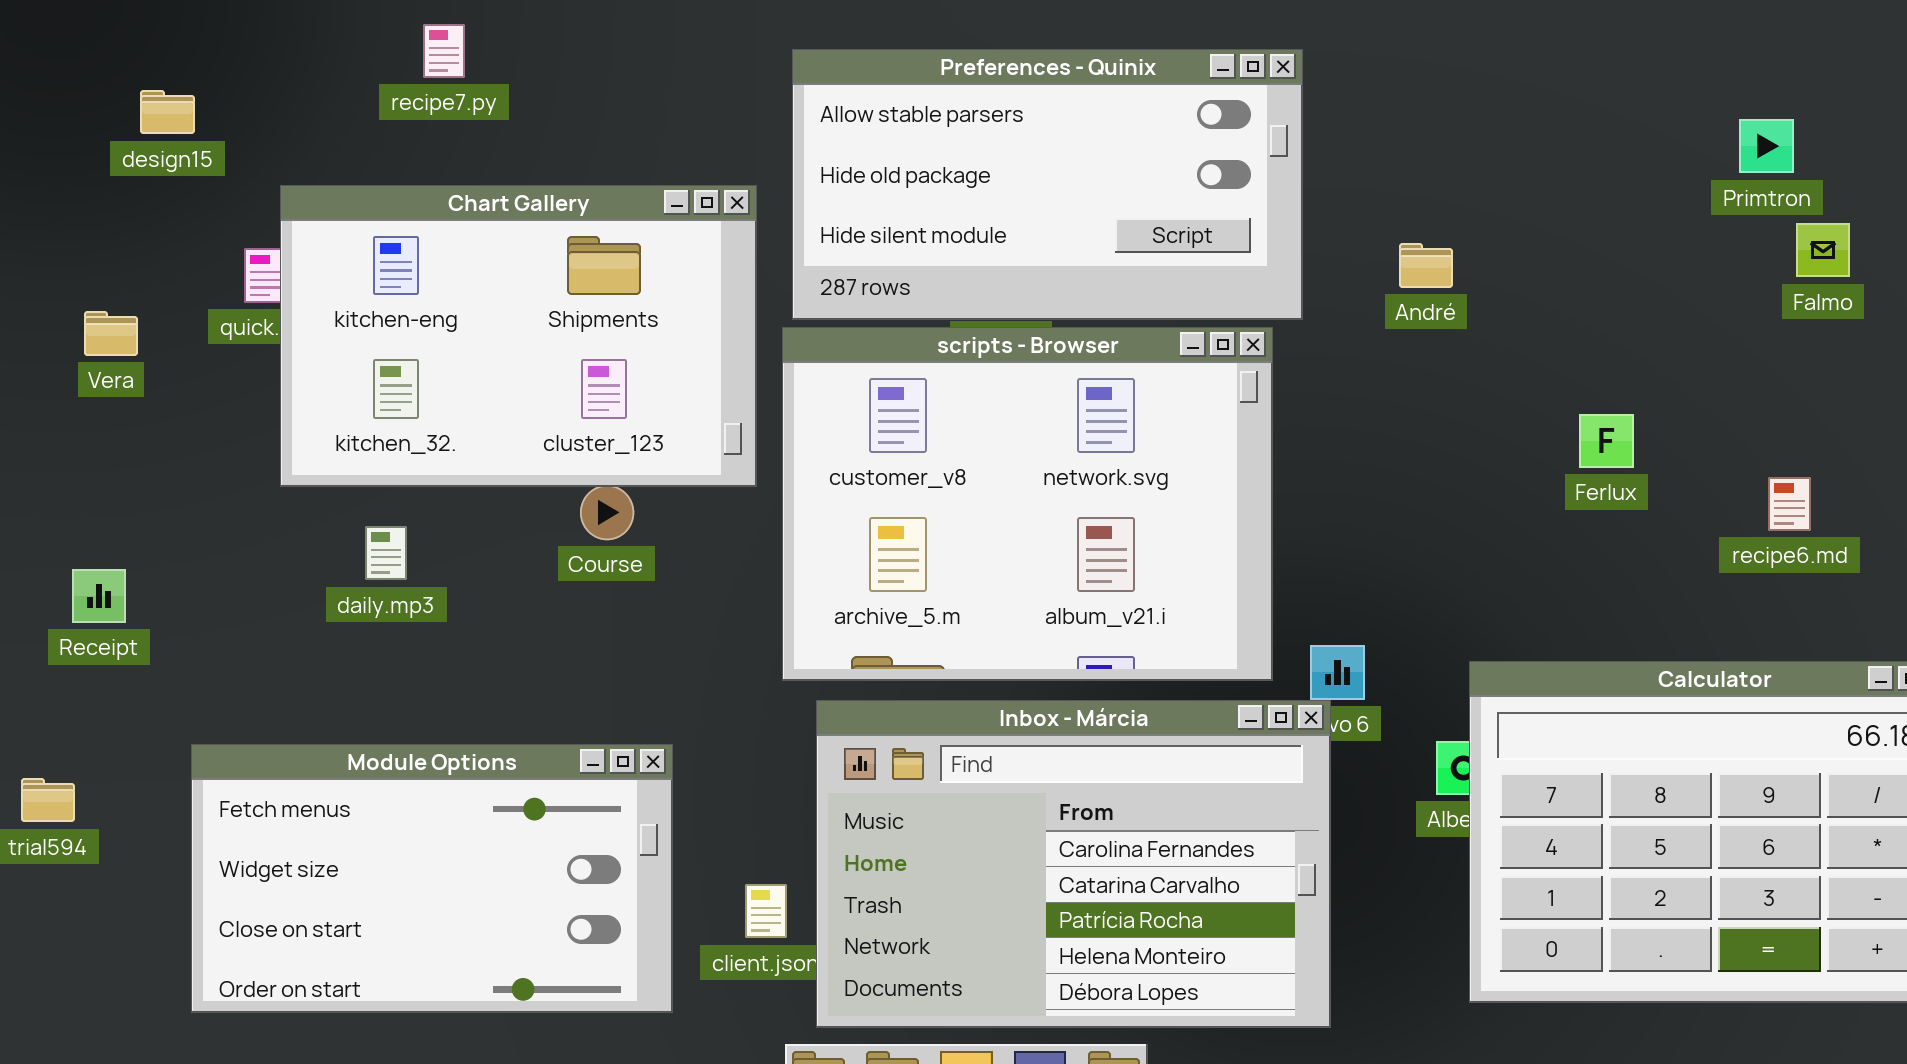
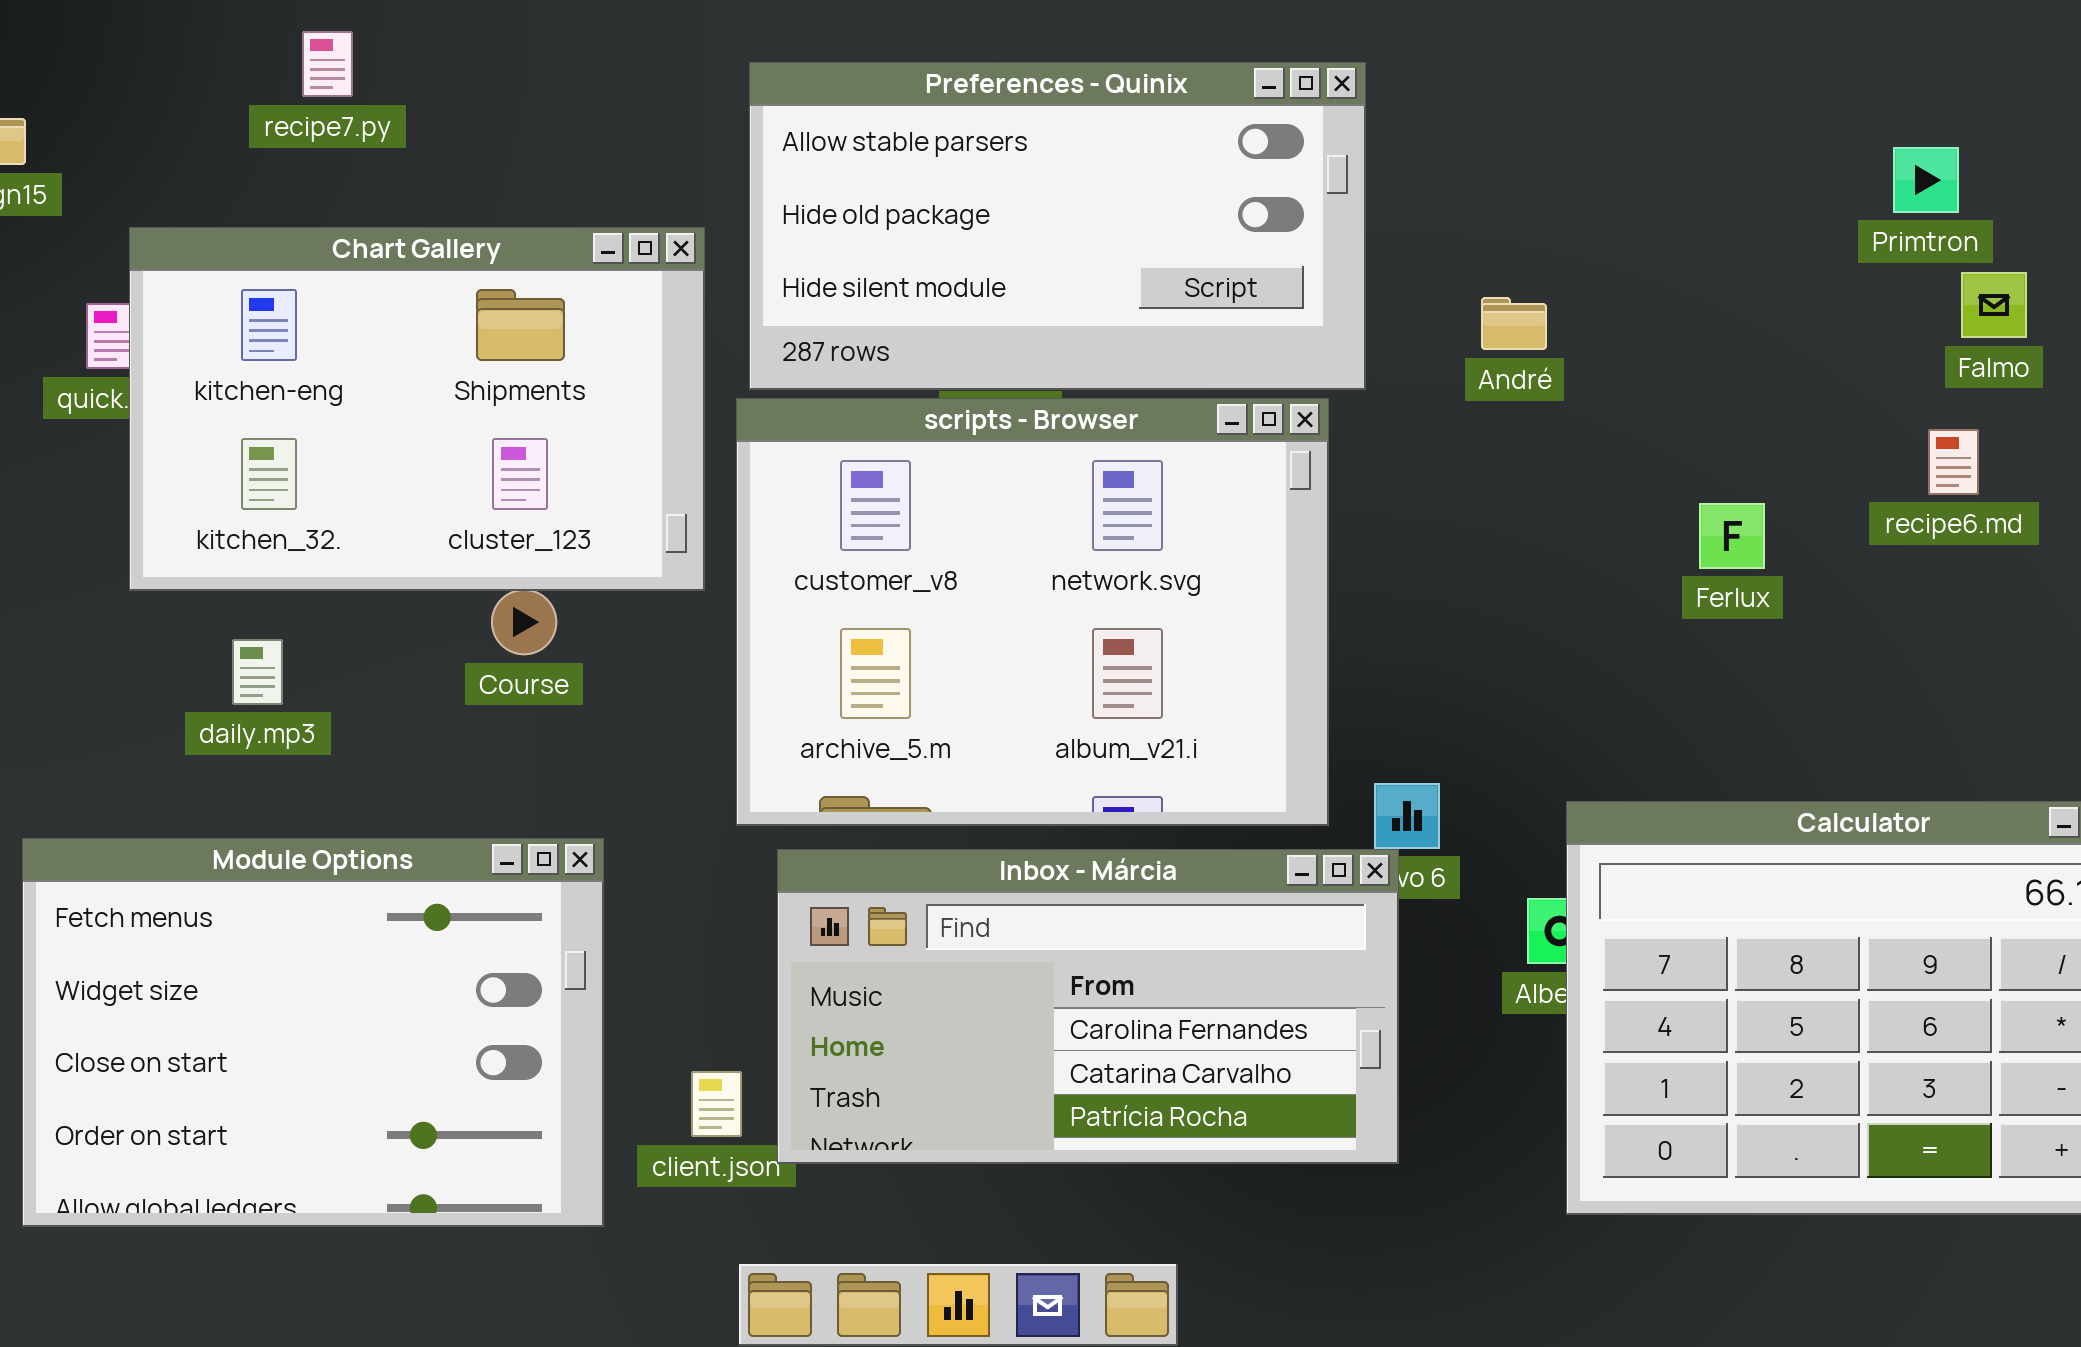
recipe6.md: [1768,477,1811,531] -> [1928,429,1979,495], moved
Inbox - Márcia: [816,700,1331,1028] -> [777,849,1399,1164], resized
Module Options: [191,744,673,1013] -> [22,838,604,1227], resized

